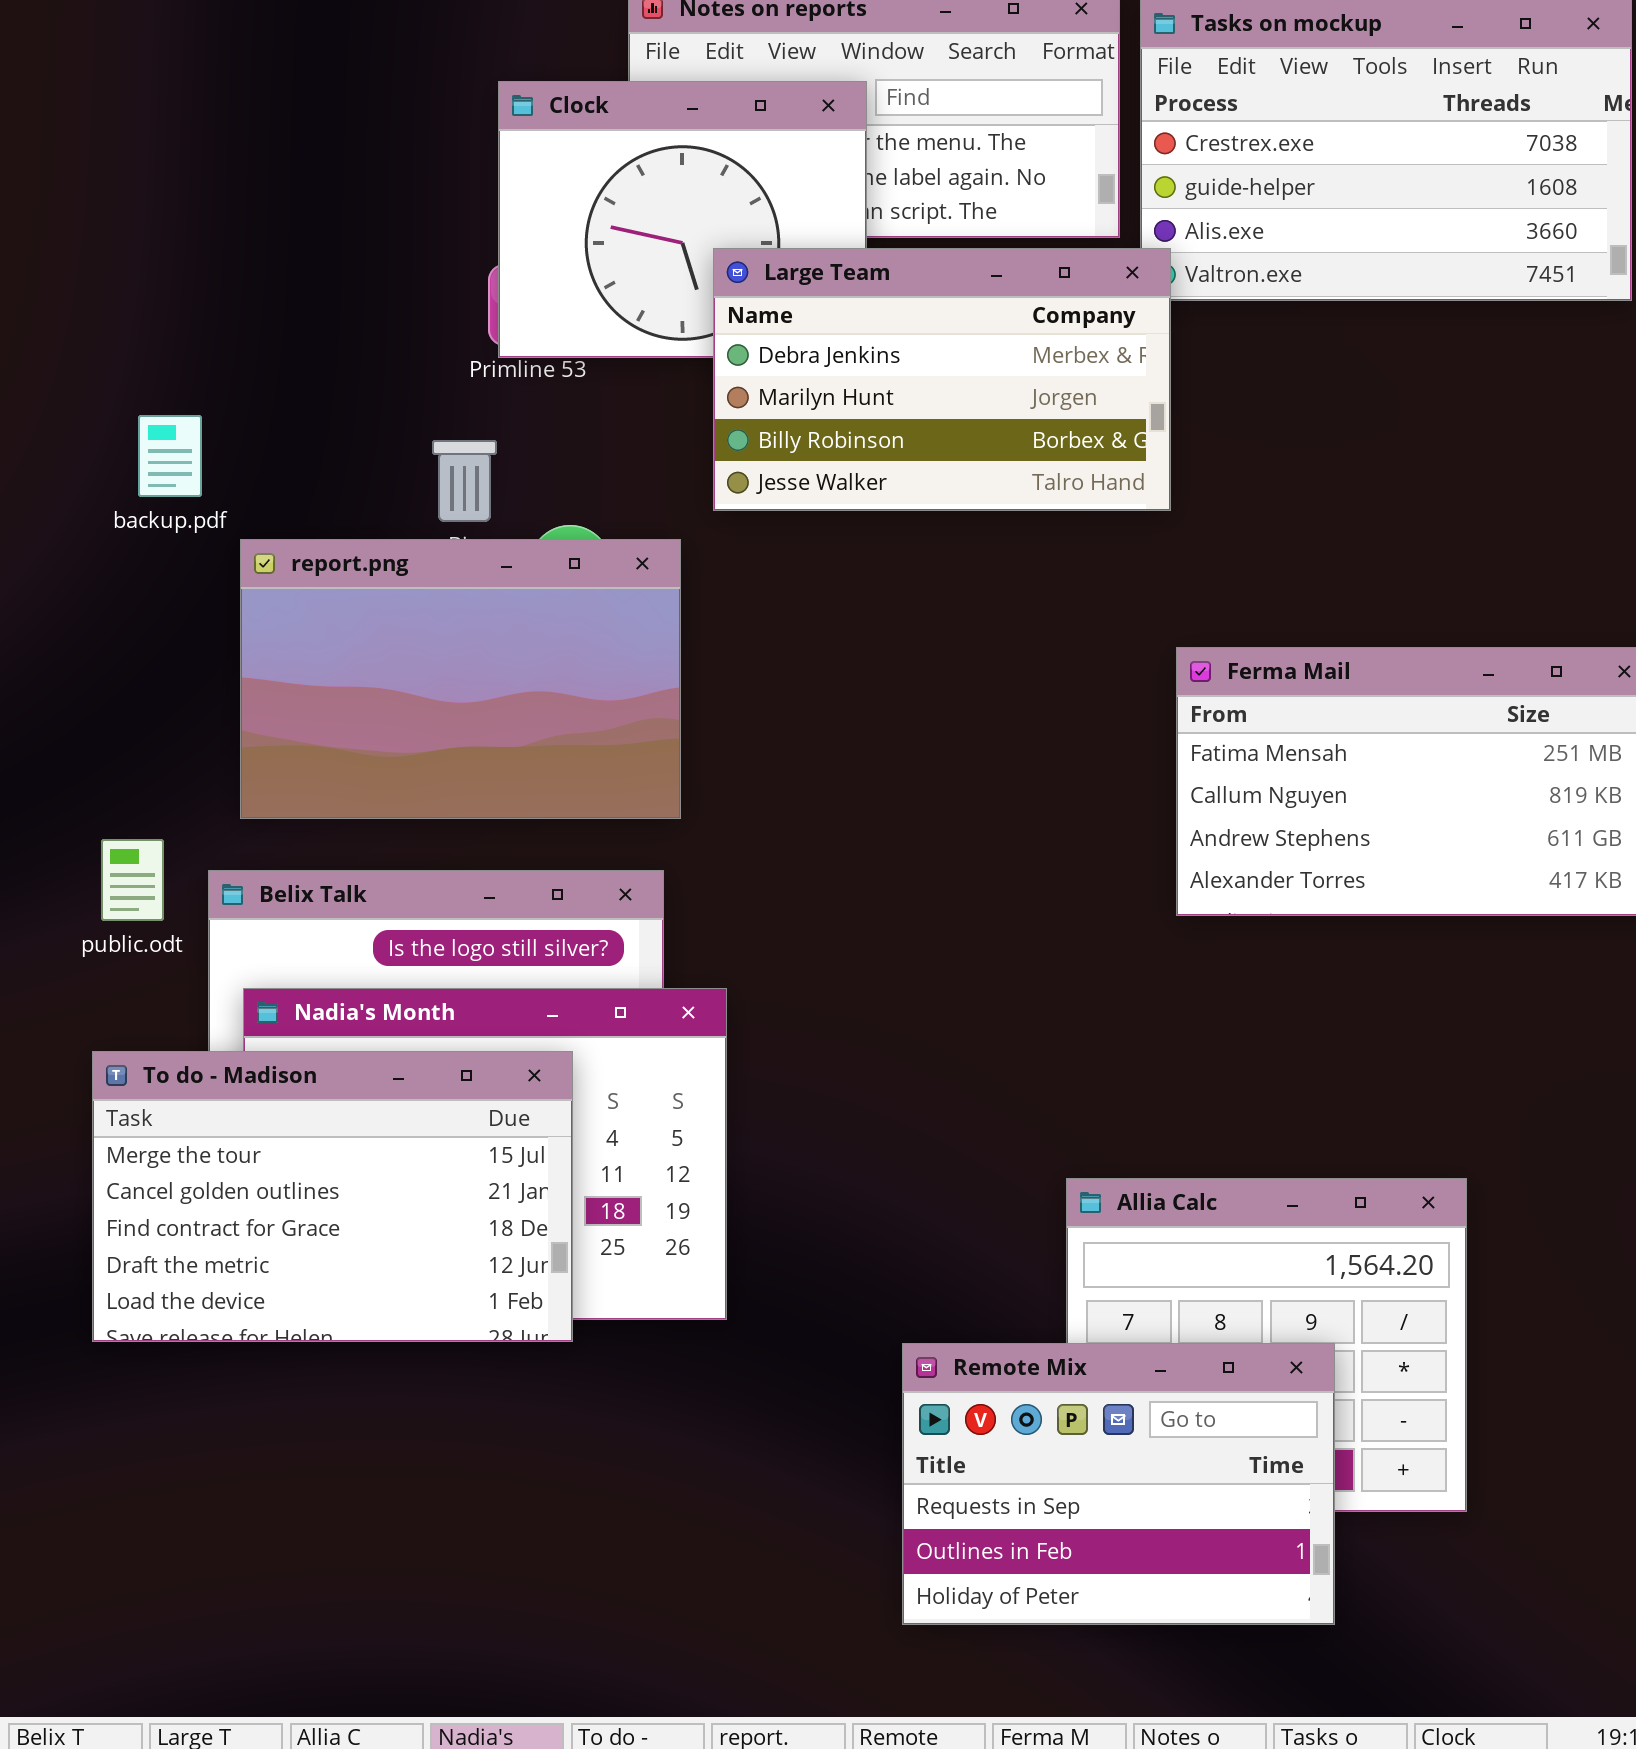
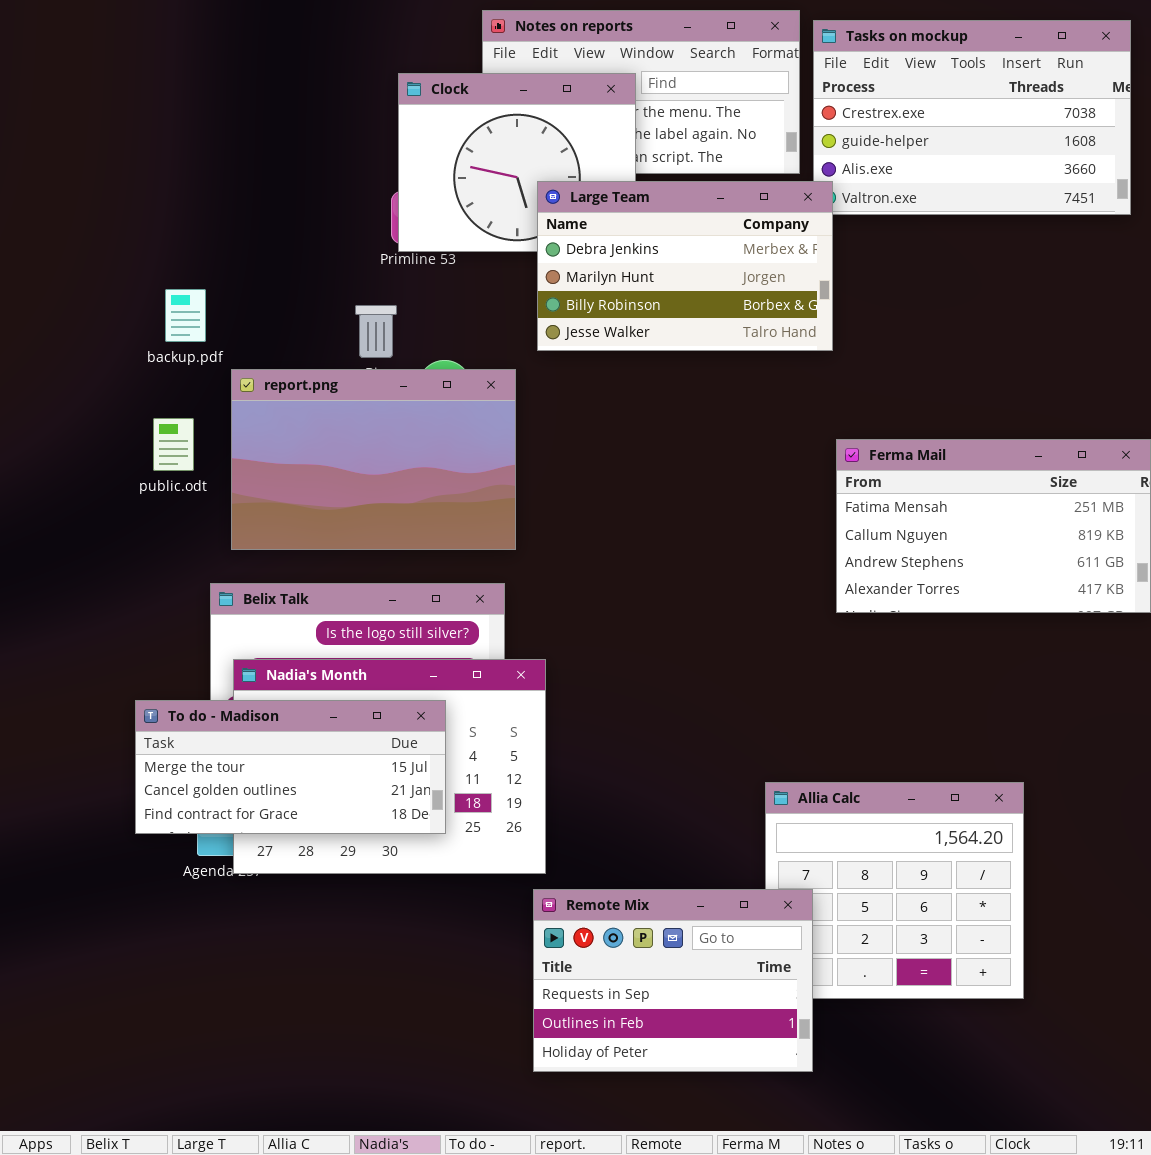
public.odt: [101,839,164,921] -> [153,418,194,471], moved
To do - Madison: [92,1051,573,1342] -> [135,700,446,834], resized
Remote Mix: [902,1343,1335,1625] -> [533,889,813,1072], moved

